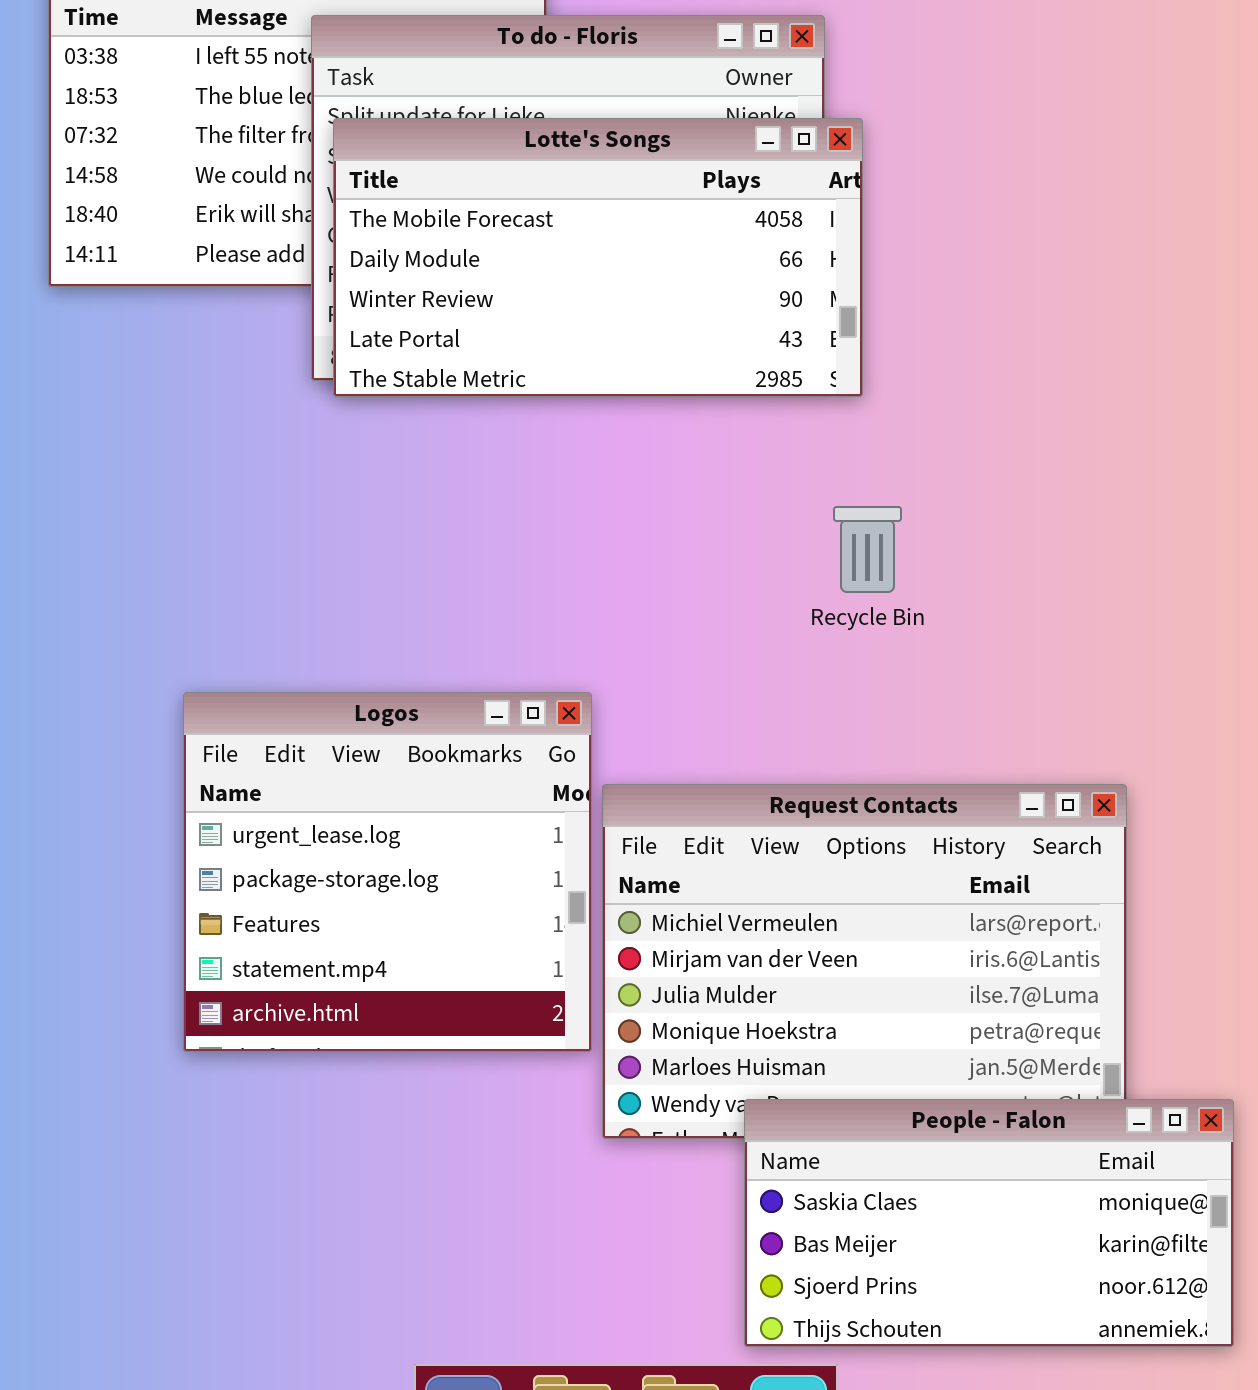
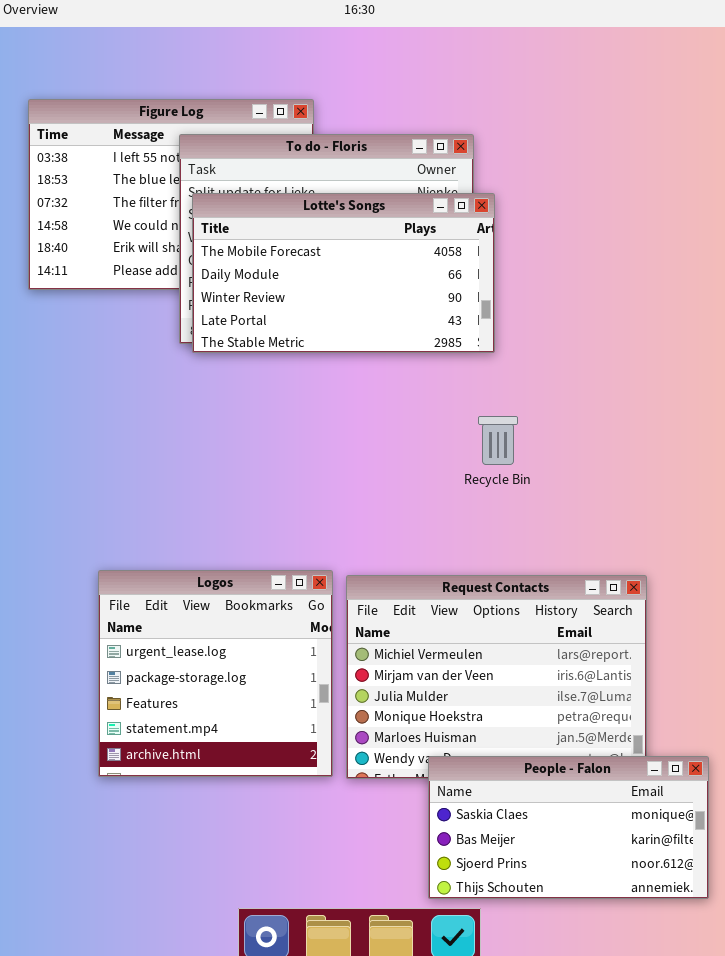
Logos: [183,692,592,1052] -> [98,570,333,777], moved

